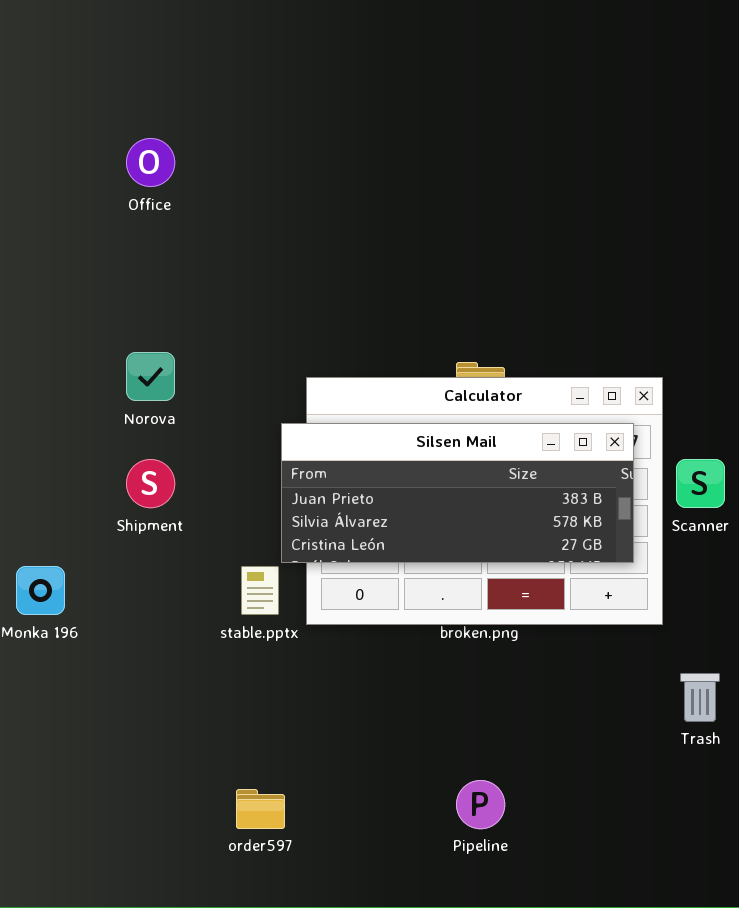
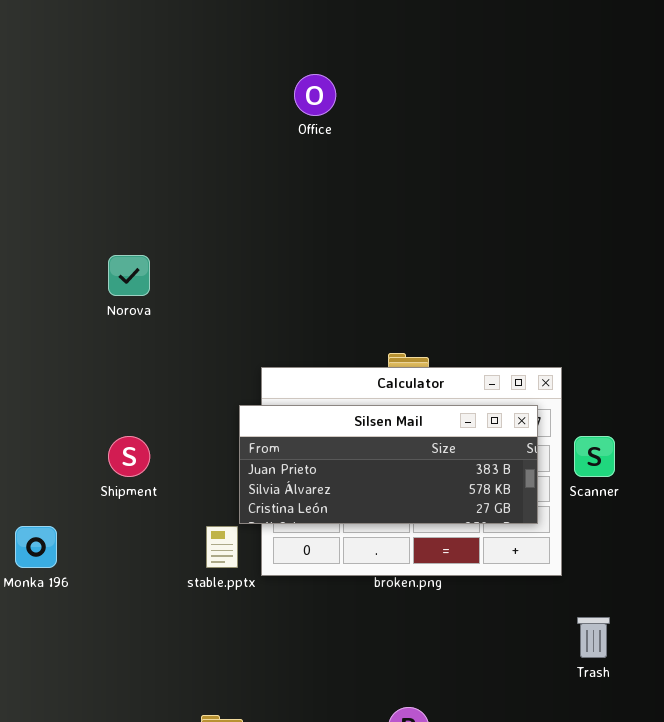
Office: [126,138,175,187] -> [294,74,336,116], moved
Norova: [126,352,175,401] -> [108,255,150,296], moved

